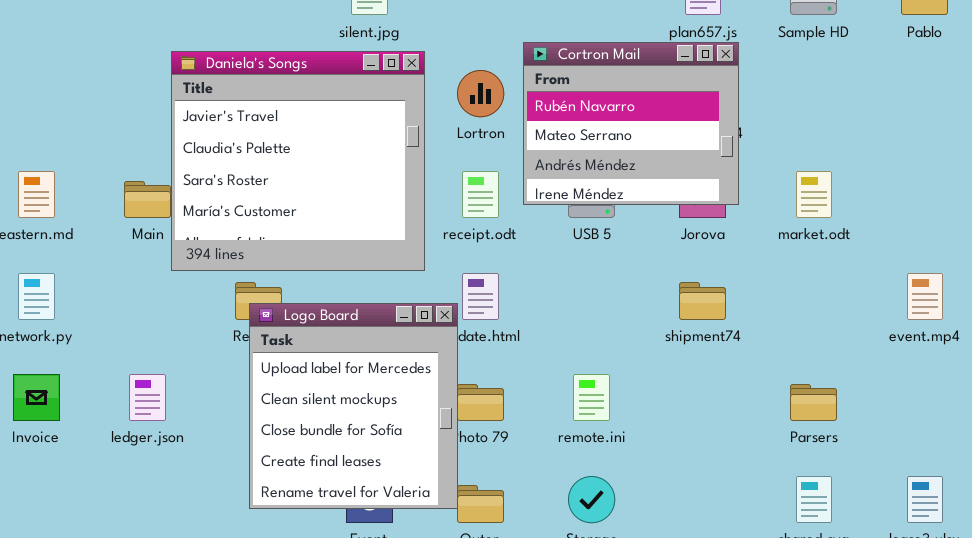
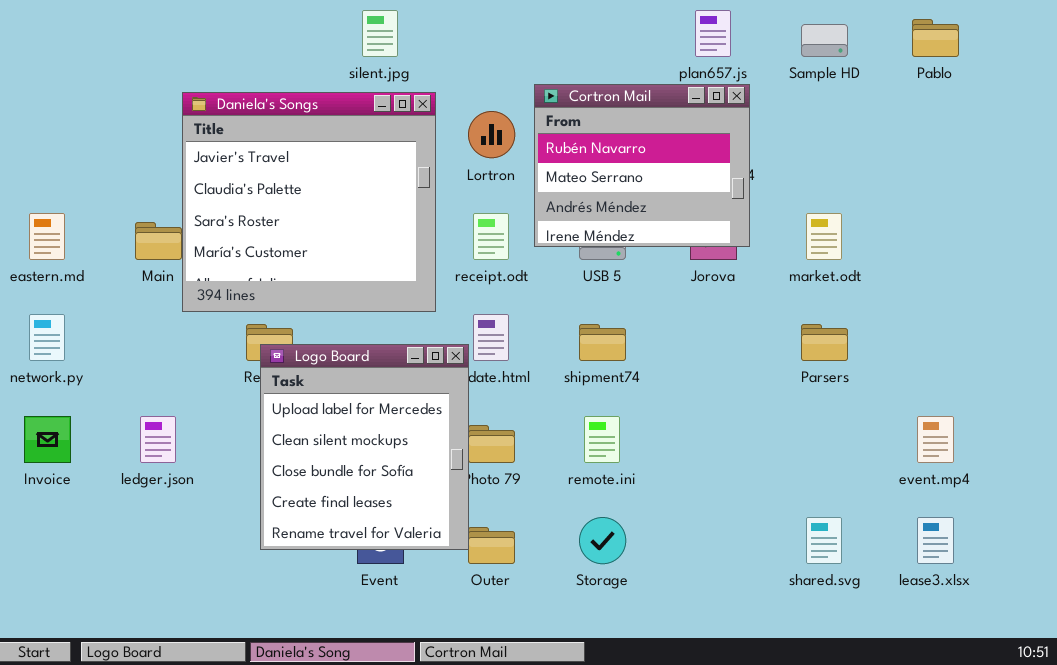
event.mp4: [907,273,943,320] -> [917,416,954,463], moved
shipment74: [679,282,726,320] -> [579,324,626,361], moved
Parsers: [790,384,837,421] -> [801,324,848,361], moved

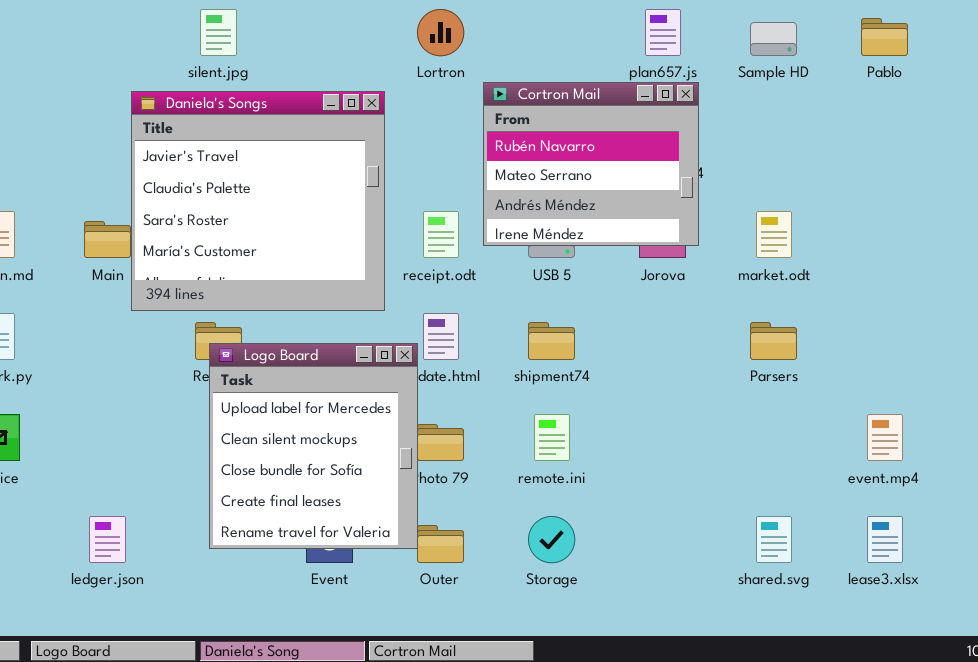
silent.jpg: [362,10,398,57] -> [200,9,237,56], moved
Lortron: [468,111,515,158] -> [417,9,464,56], moved
ledger.json: [140,416,176,463] -> [89,516,126,563], moved

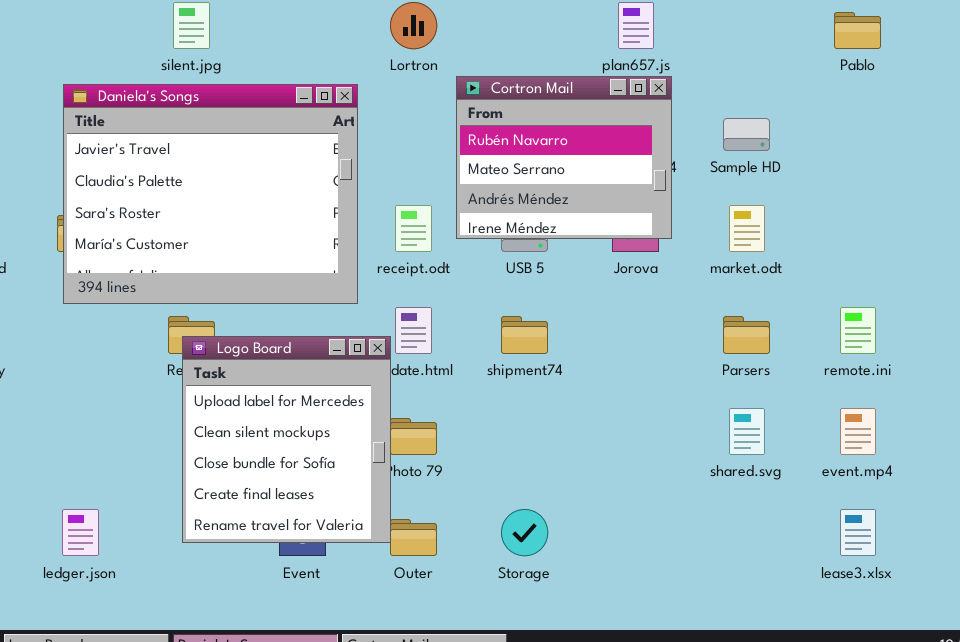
Sample HD: [750,22,797,56] -> [723,118,770,151], moved
Daniela's Songs: [131,91,385,311] -> [63,84,358,304], resized
remote.ini: [534,414,570,461] -> [840,307,876,354], moved
shared.svg: [756,516,792,563] -> [729,408,765,455], moved

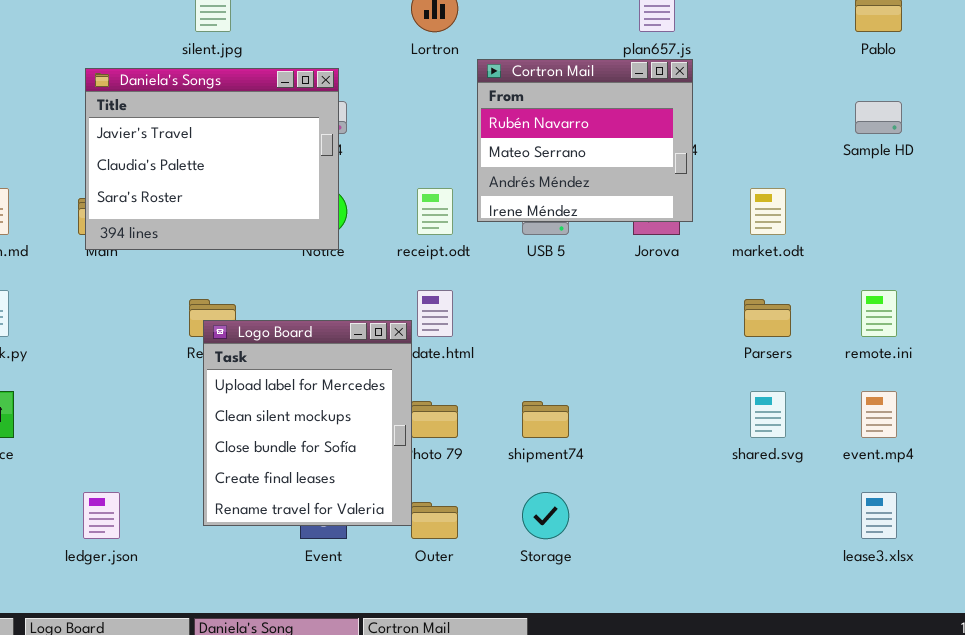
Daniela's Songs: [63,84,358,304] -> [85,68,339,250], resized
Sample HD: [723,118,770,151] -> [855,101,902,134], moved
shipment74: [501,316,548,354] -> [522,401,569,438], moved

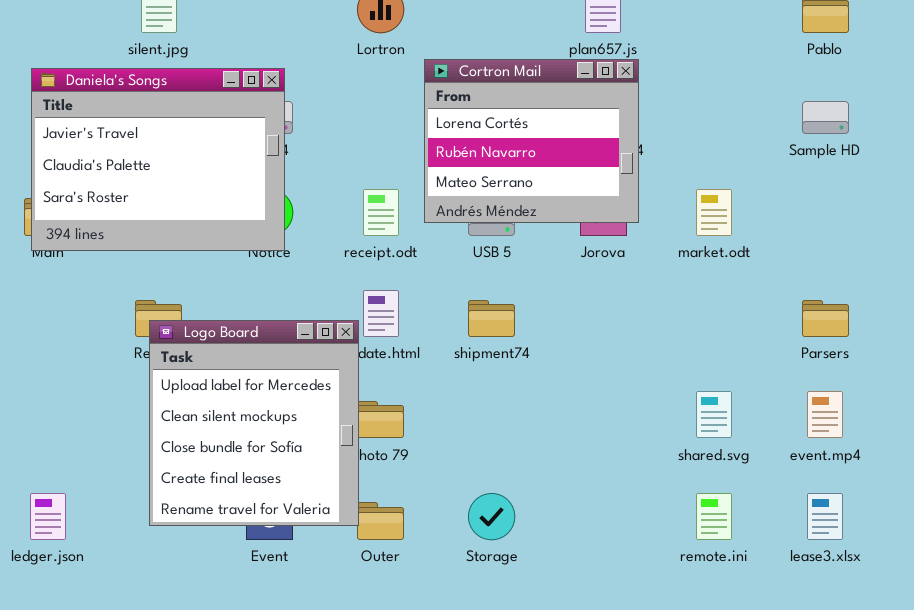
Cortron Mail: [477,59,693,222] -> [424,59,639,223], scrolled up 1 row
remote.ini: [861,290,897,337] -> [696,493,732,540], moved
Parsers: [744,299,791,337] -> [802,300,849,337], moved
shipment74: [522,401,569,438] -> [468,300,515,337], moved

